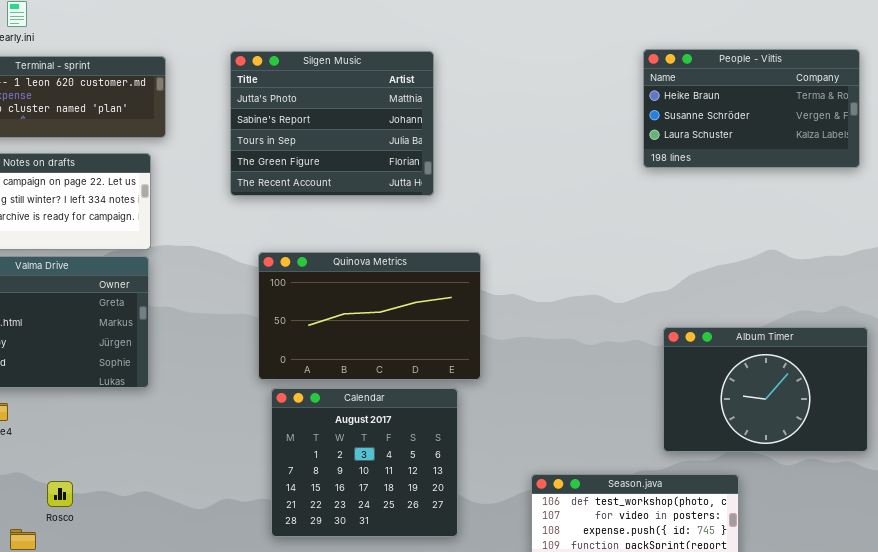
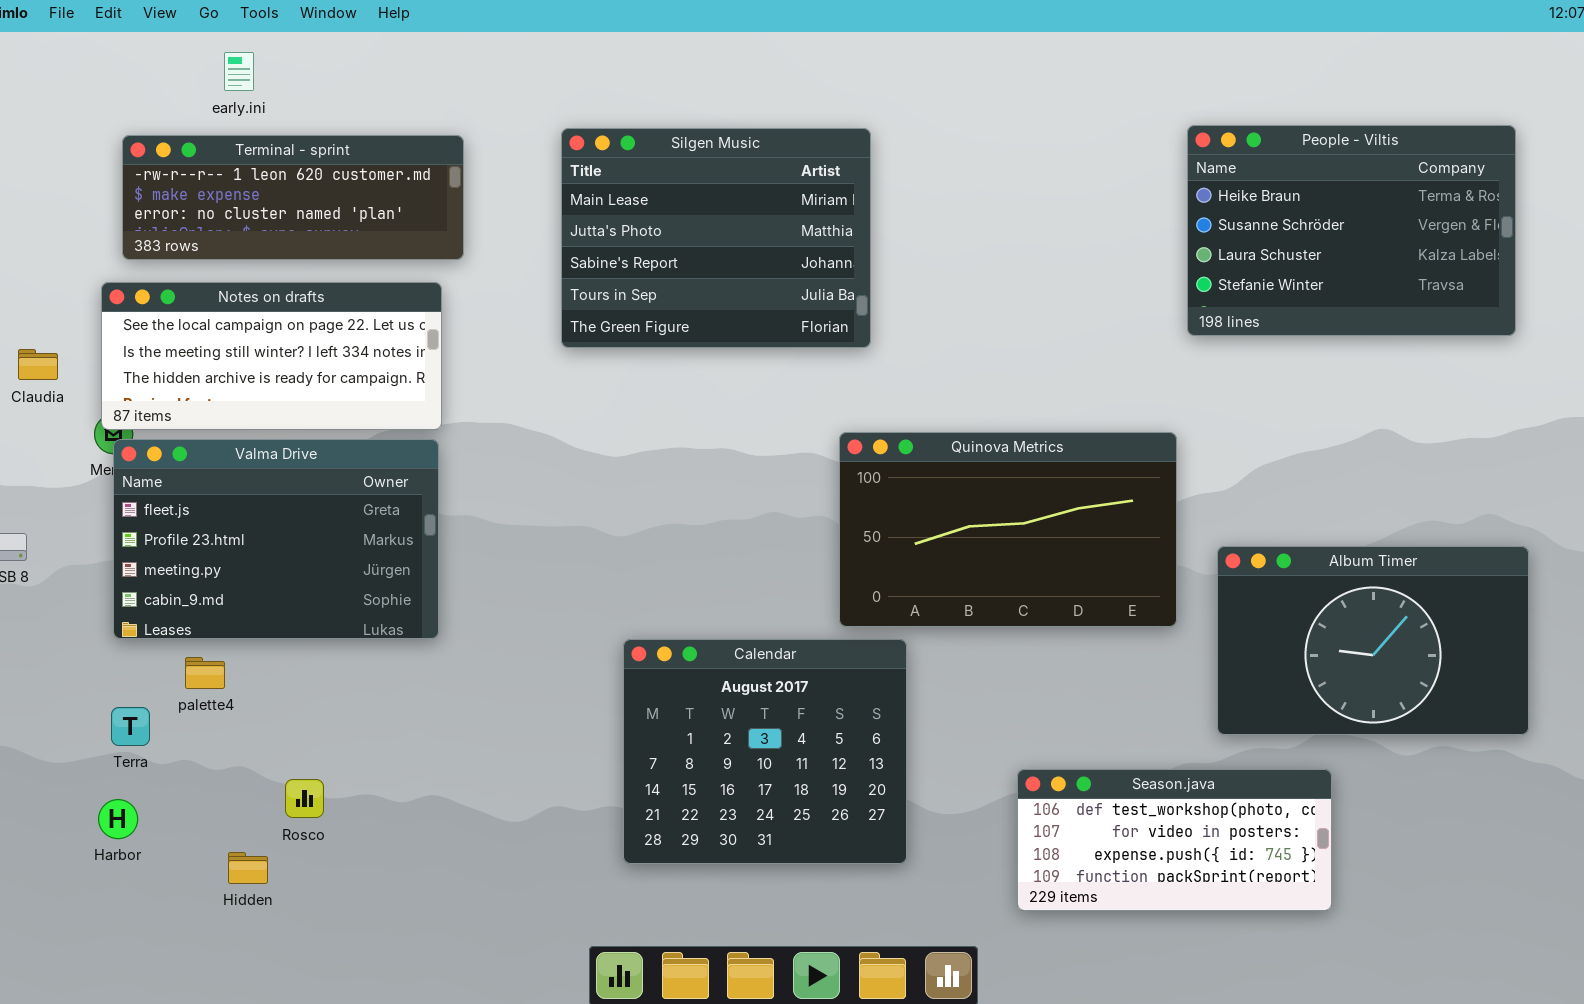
People - Viltis: [643,49,860,168] -> [1187,125,1516,336], resized
Silgen Music: [230,51,434,196] -> [561,128,871,348], scrolled up 1 row
Quinova Metrics: [258,252,481,380] -> [839,432,1177,627], moved

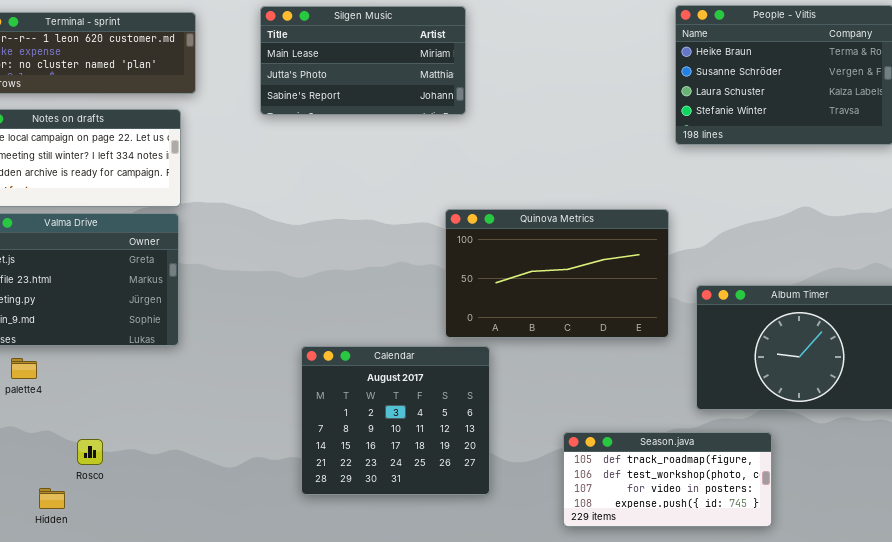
Silgen Music: [561,128,871,348] -> [260,6,466,115], resized
Season.java: [1017,769,1332,911] -> [563,432,772,527], scrolled up 1 row

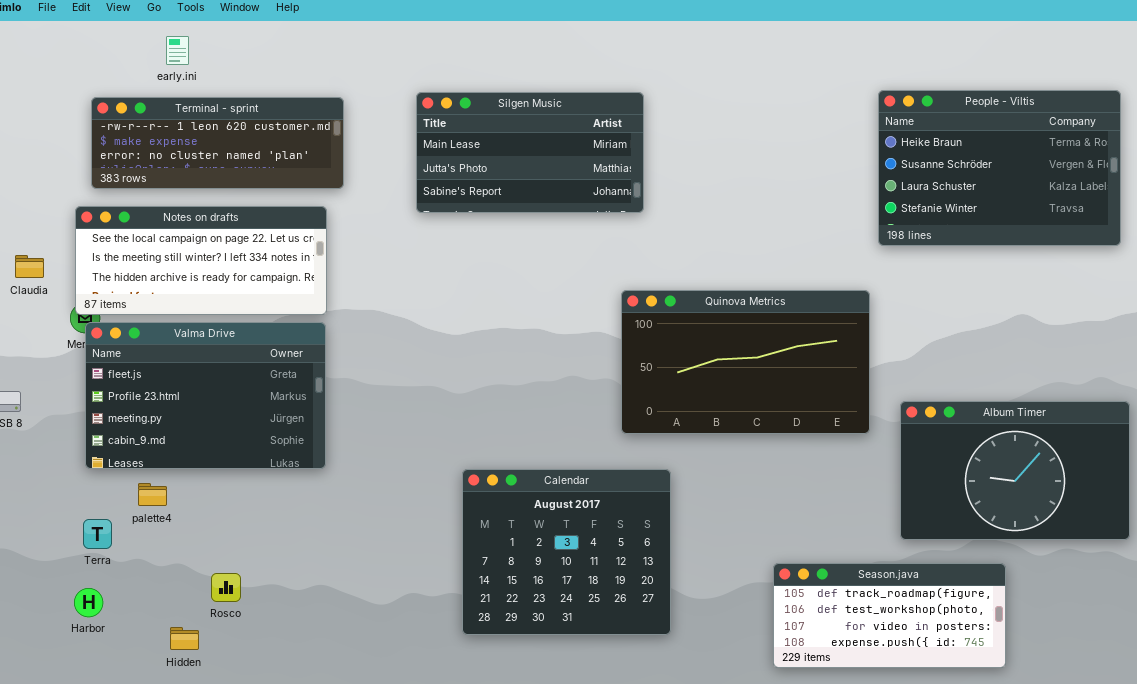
Quinova Metrics: [445,209,669,338] -> [621,290,870,434], moved
Season.java: [563,432,772,527] -> [773,563,1006,668], moved

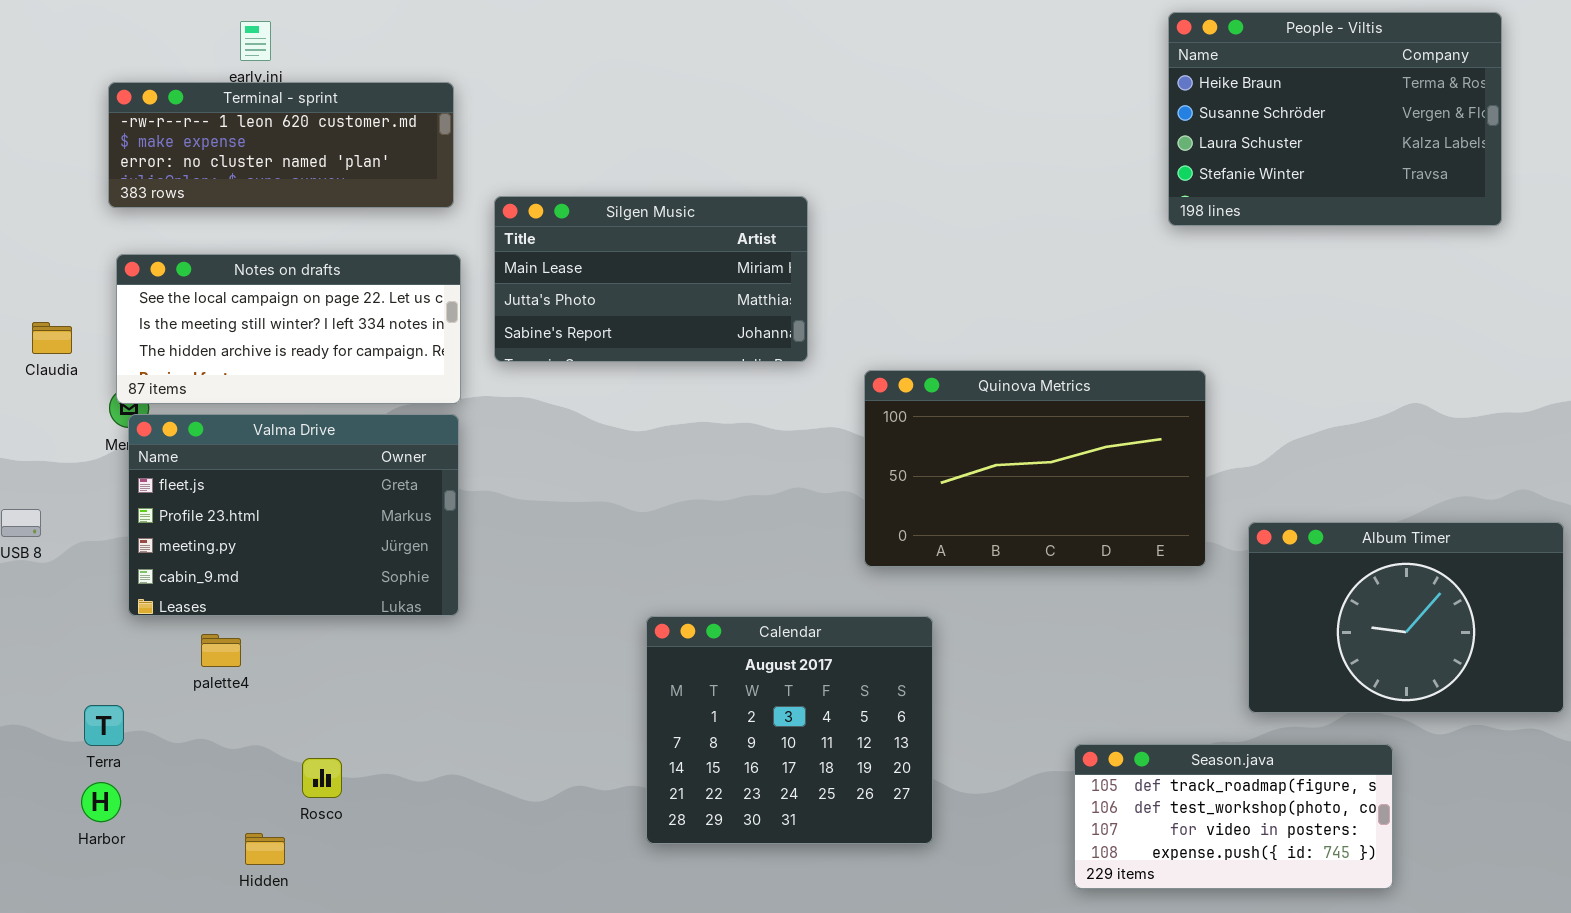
People - Viltis: [878,90,1121,246] -> [1168,12,1502,226], moved
Silgen Music: [416,92,644,213] -> [494,196,808,362], moved
Terminal - sprint: [91,97,344,189] -> [108,82,454,208], moved
Terra: [83,519,112,549] -> [84,705,124,746], moved
Harbor: [74,588,103,617] -> [81,782,121,822], moved

